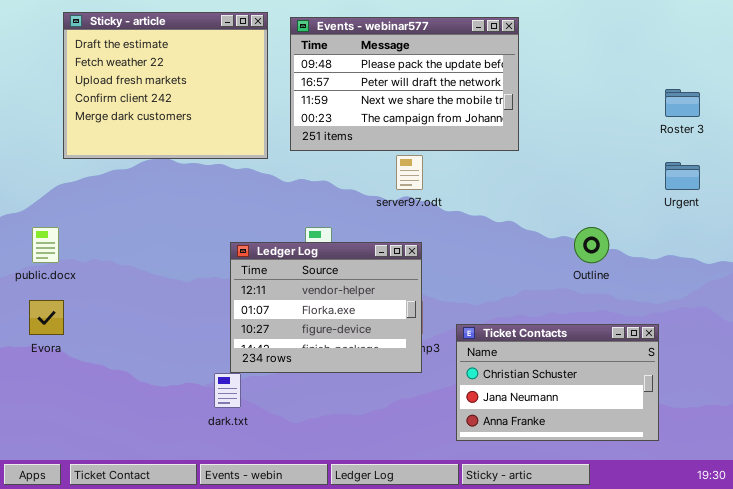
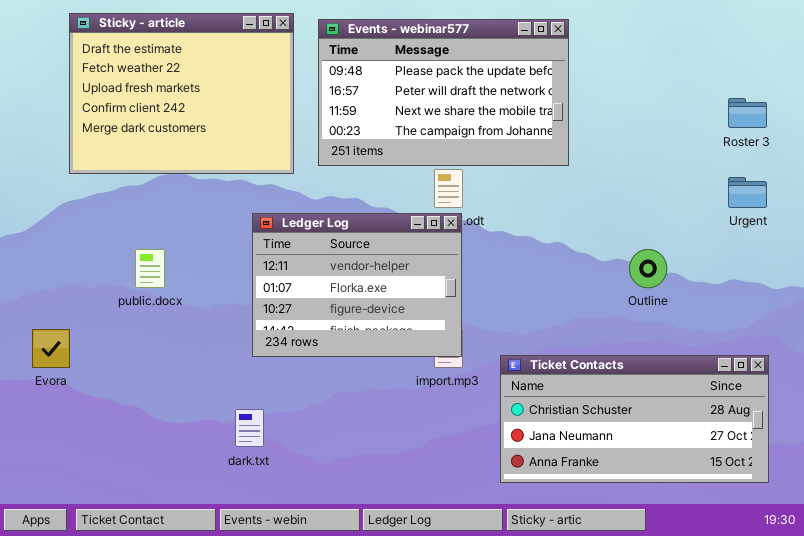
public.docx: [32,227,59,263] -> [135,249,165,288], moved
Ledger Log: [230,242,422,373] -> [252,213,462,357], moved
Ticket Contacts: [456,324,659,441] -> [500,355,769,483], resized

